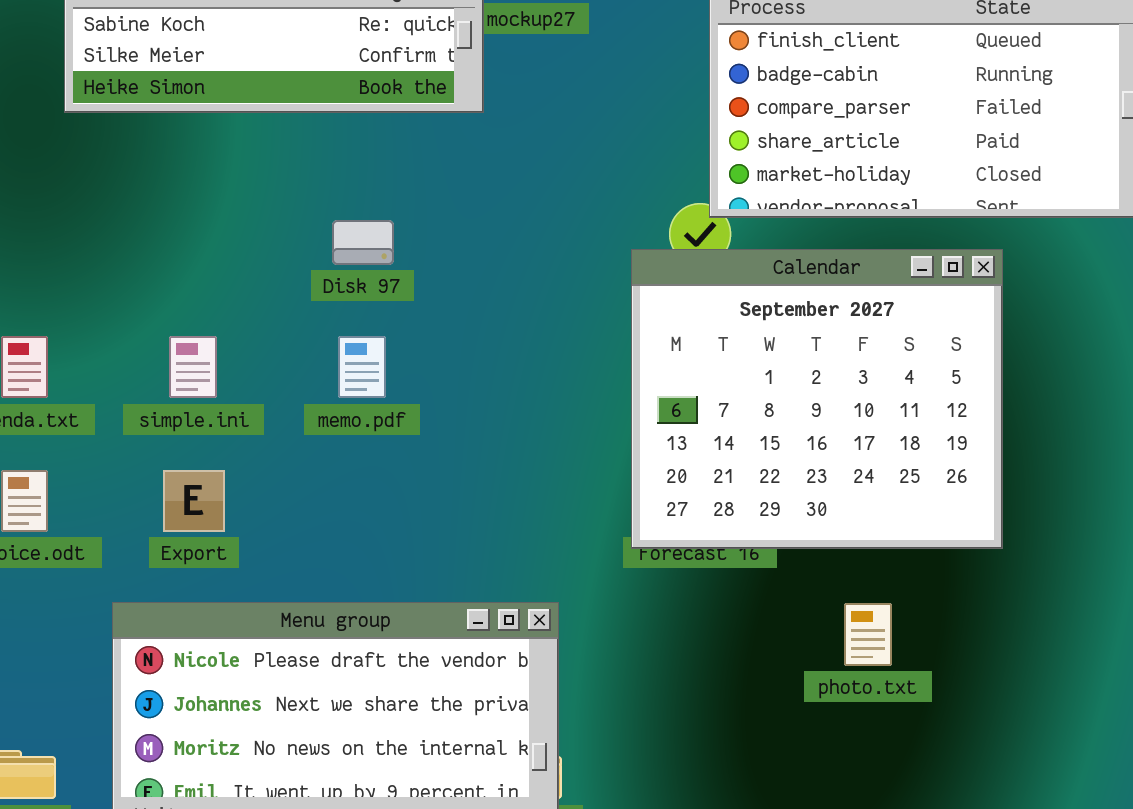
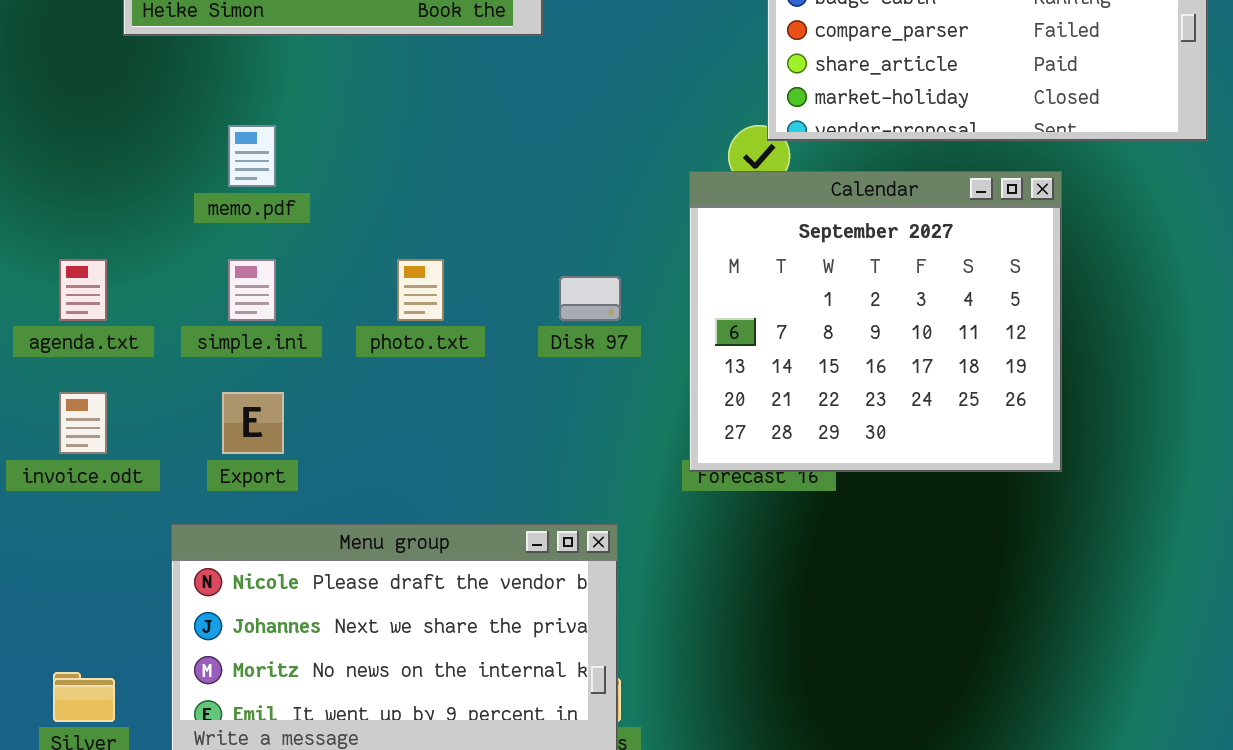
Disk 97: [332,220,394,265] -> [559,276,621,321], moved
memo.pdf: [338,336,386,398] -> [228,125,276,187], moved
photo.txt: [844,603,892,666] -> [397,259,444,321], moved

